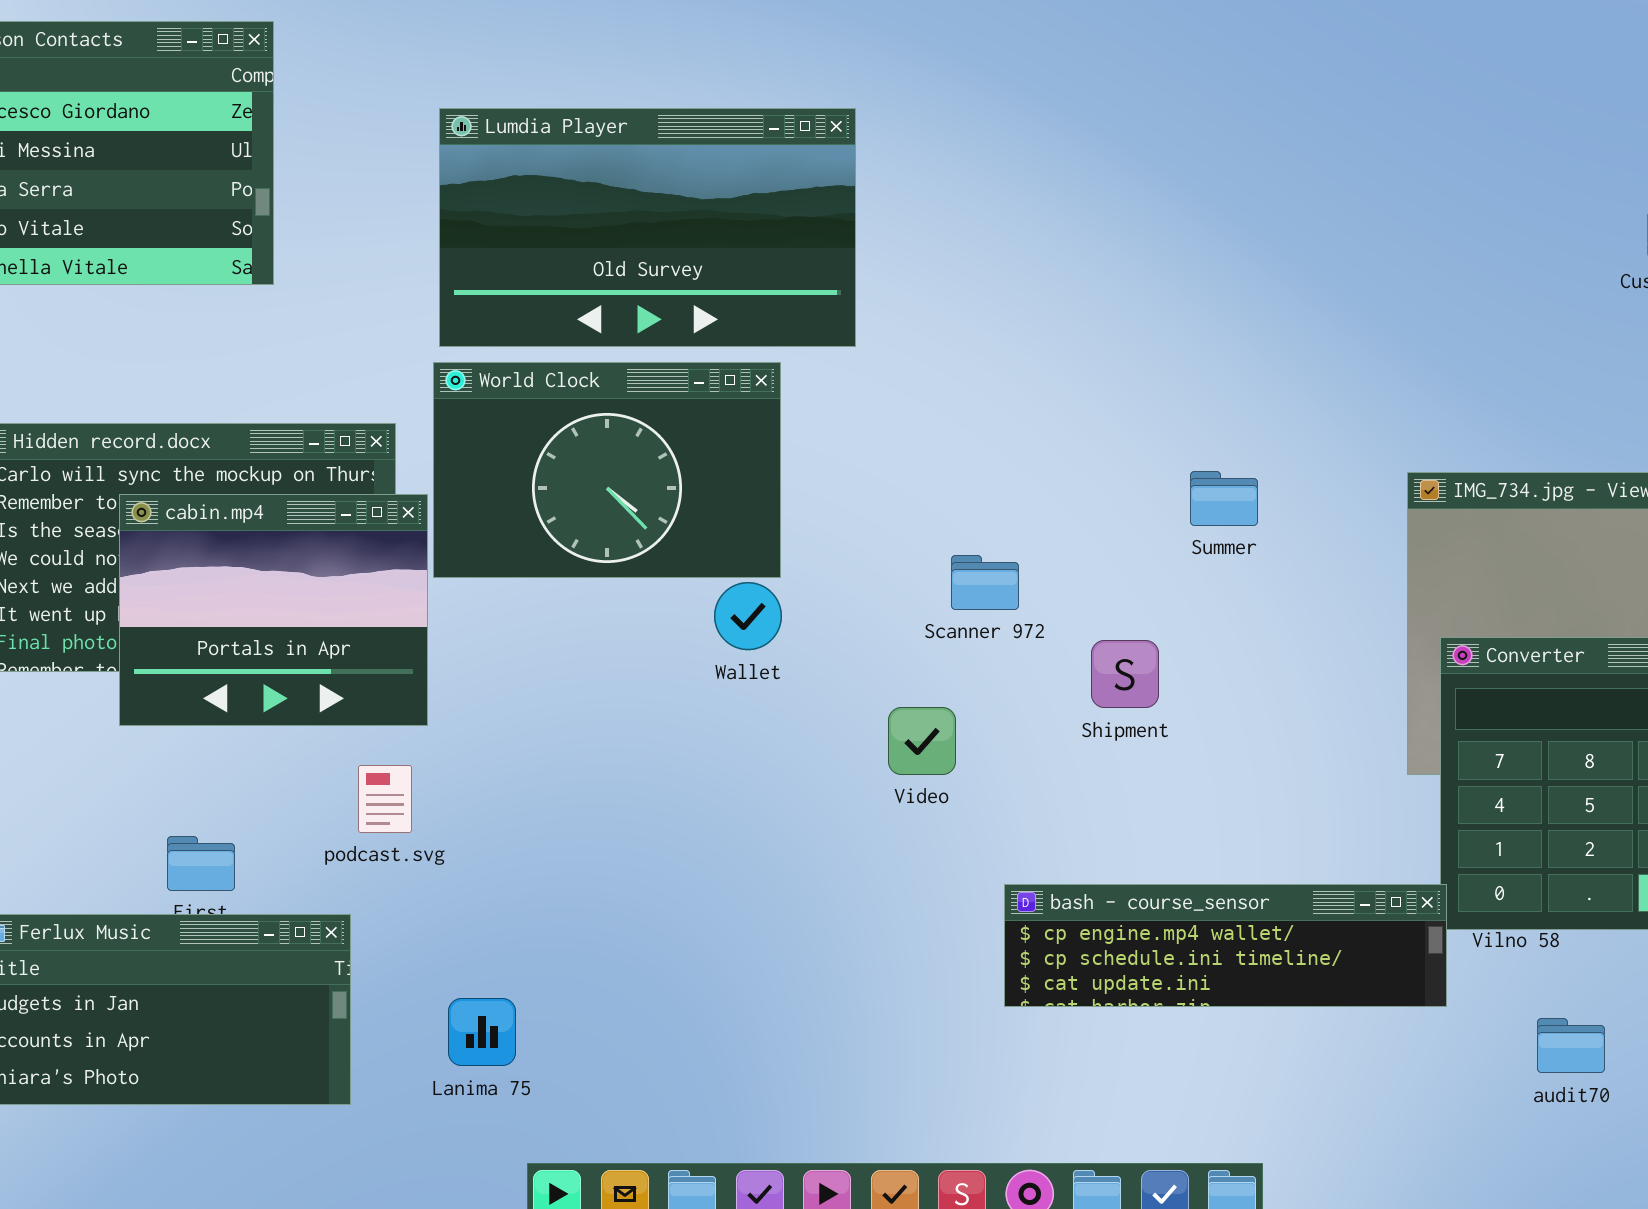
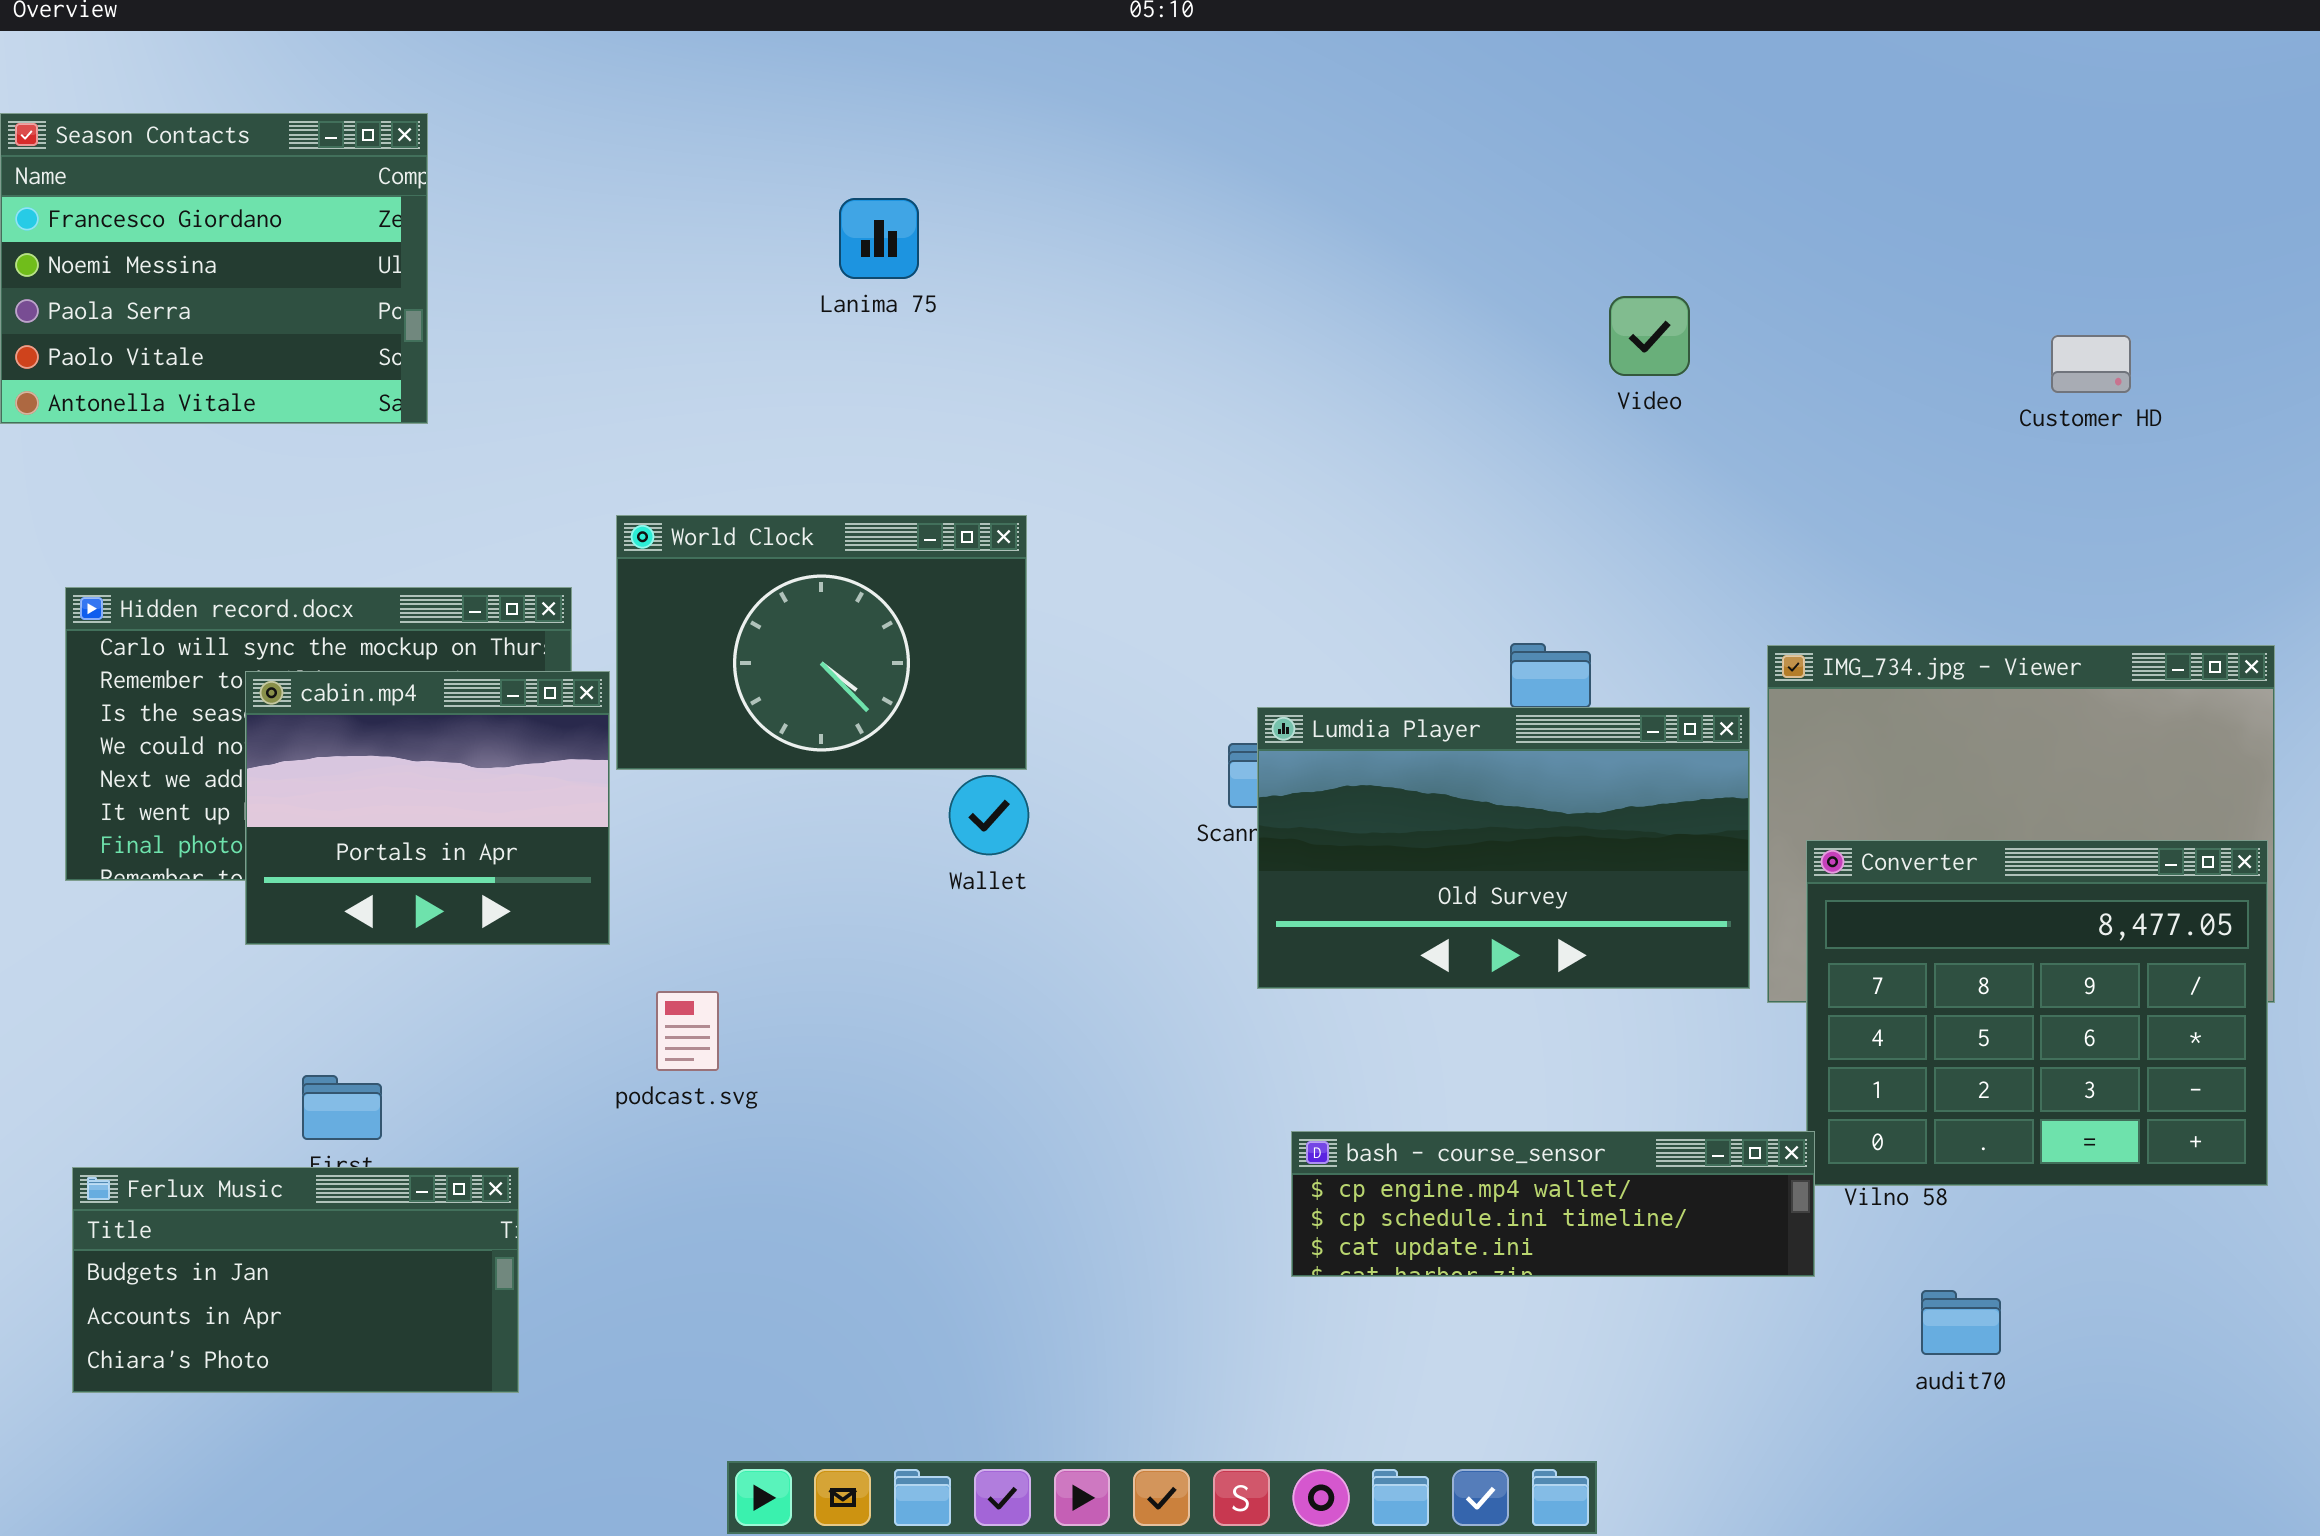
Lumdia Player: [439,108,856,347] -> [1257,707,1750,989], moved
Video: [888,707,956,775] -> [1609,296,1690,376], moved
podcast.svg: [358,765,412,833] -> [656,991,719,1071], moved
Lanima 75: [448,998,516,1066] -> [839,198,919,279], moved

